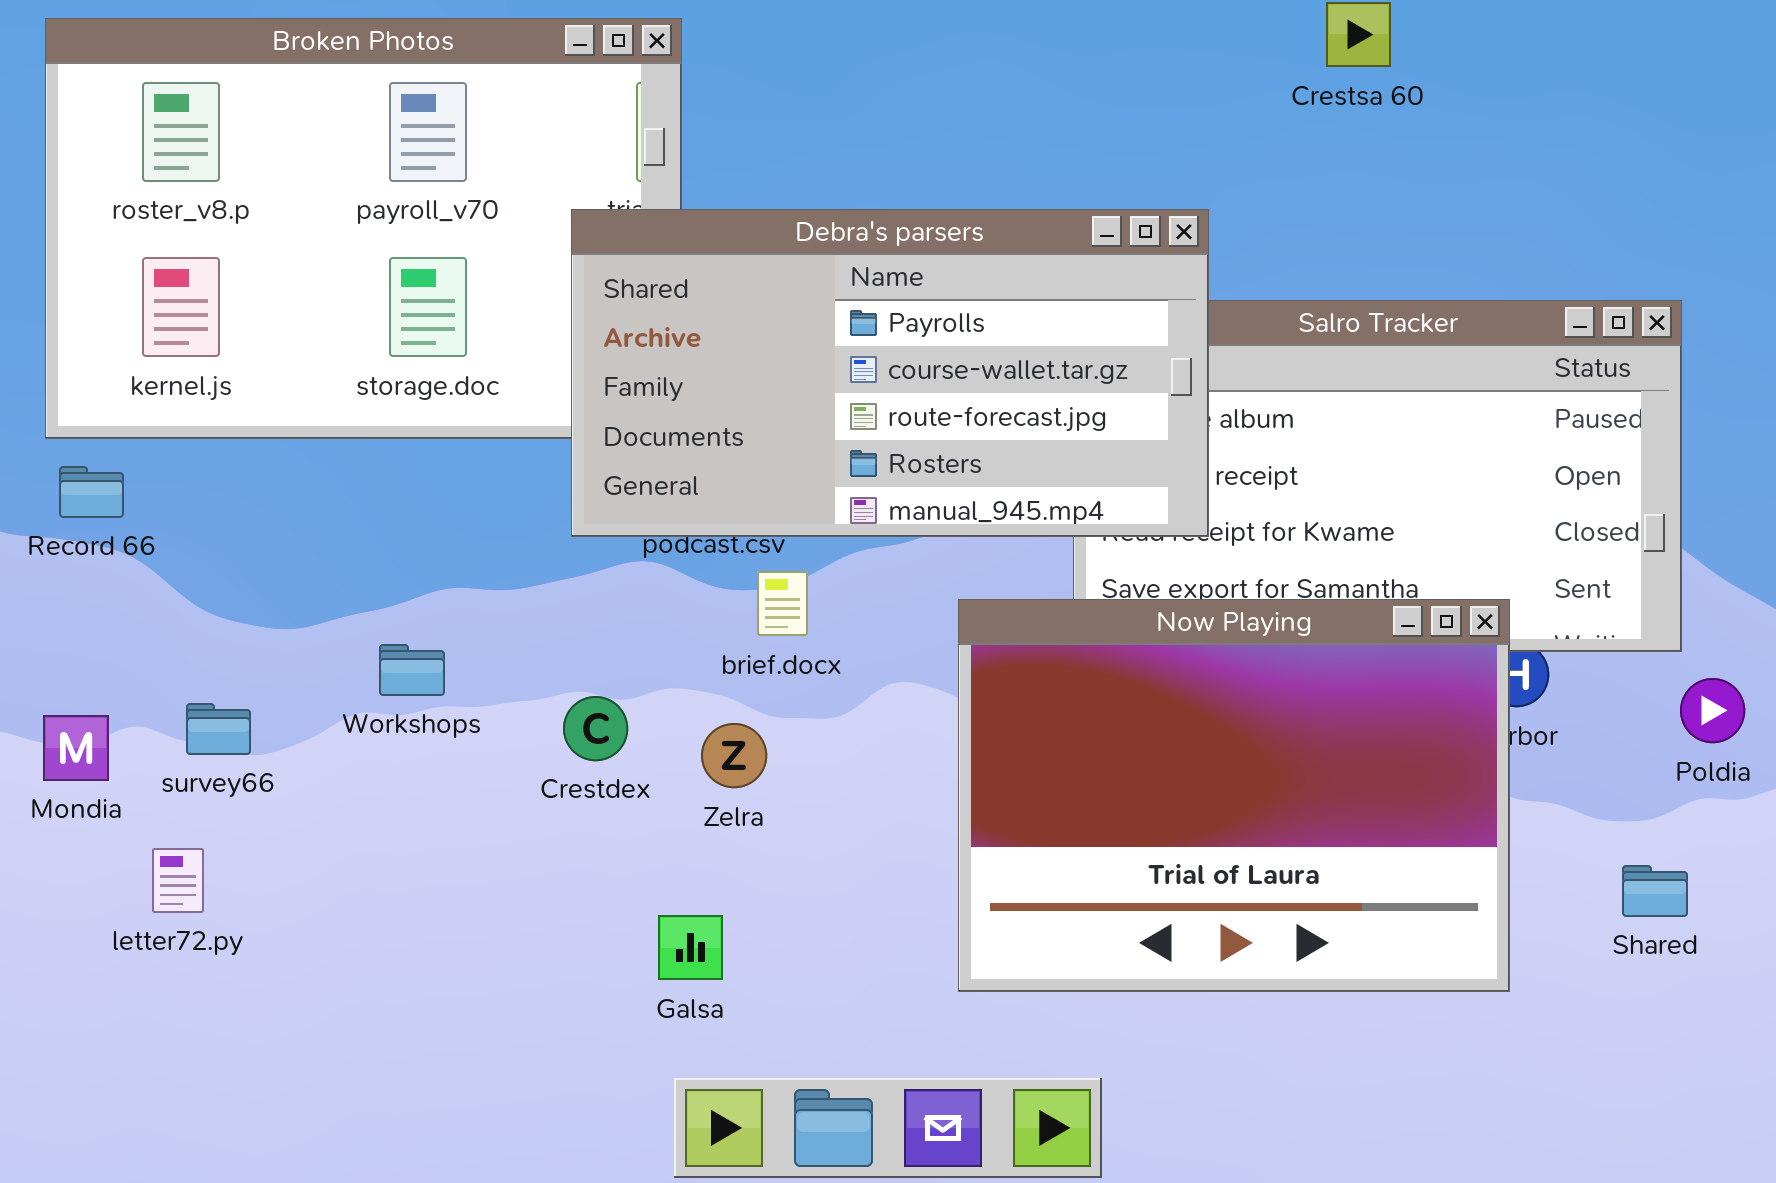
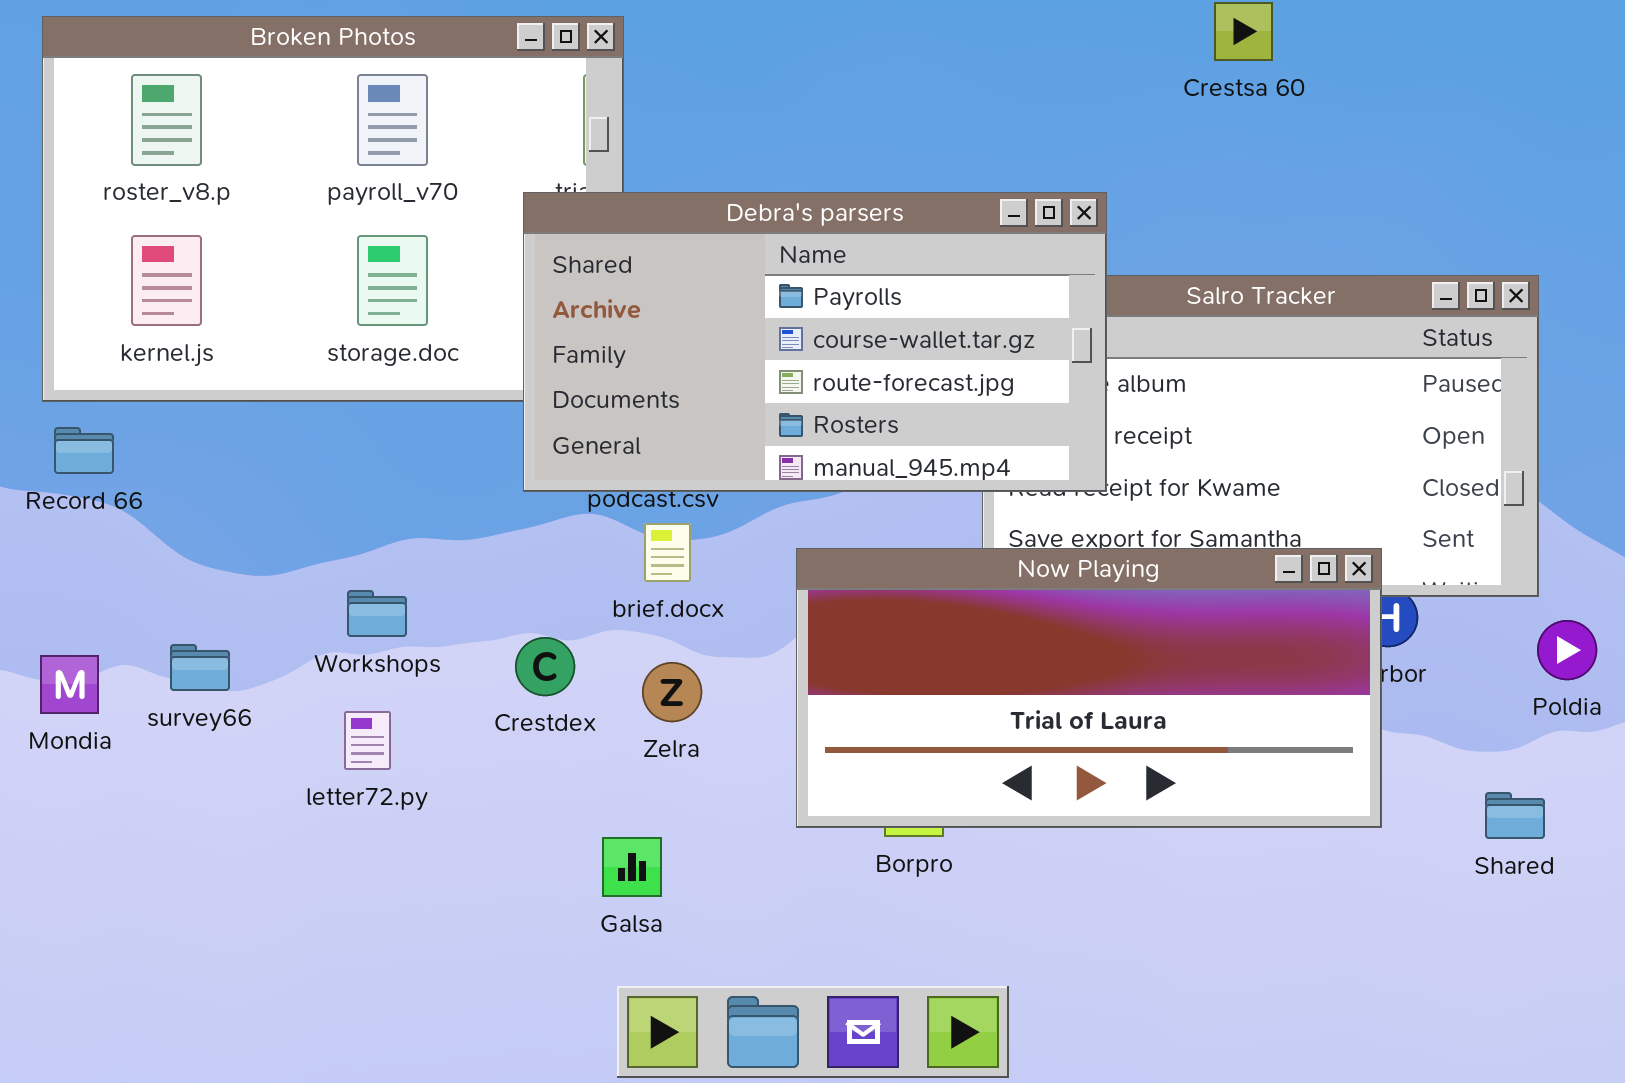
brief.docx: [757,571,808,636] -> [644,523,691,582], moved
Now Playing: [958,599,1510,992] -> [796,548,1382,828], resized
letter72.py: [152,848,204,913] -> [344,711,391,770], moved

